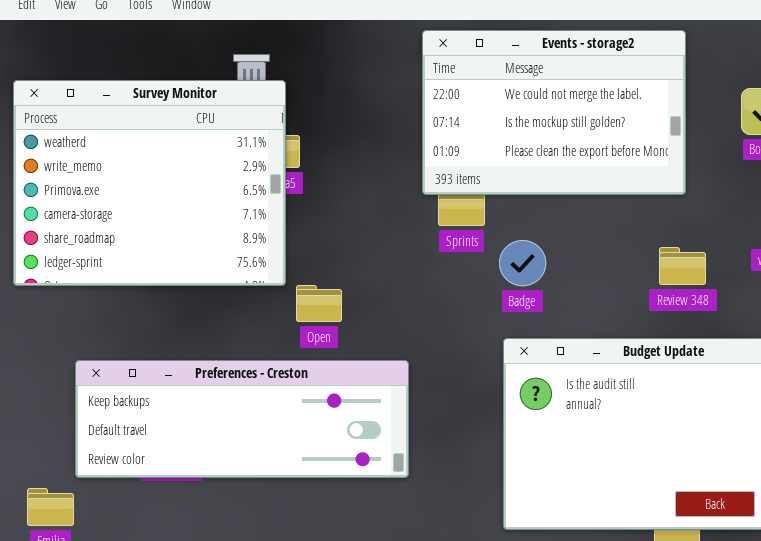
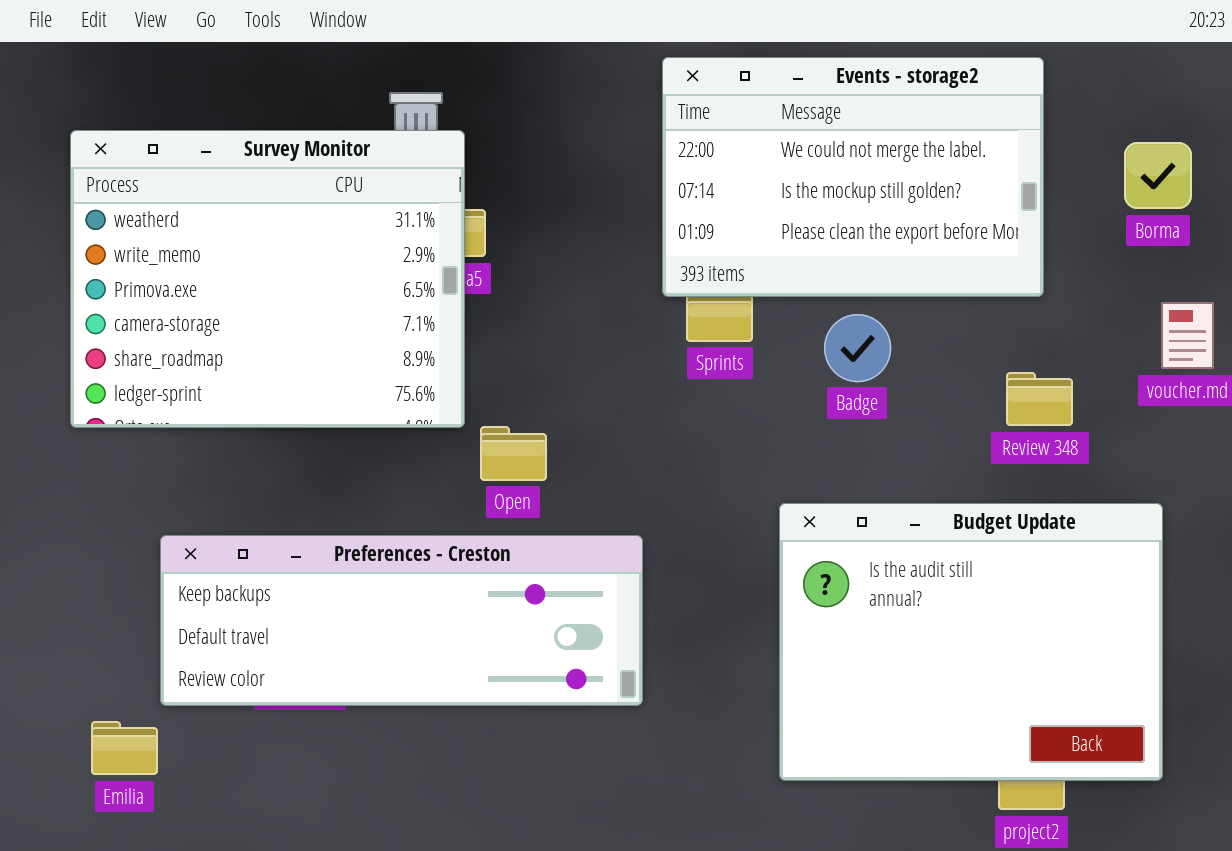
Badge: [499,240,546,286] -> [824,314,891,382], moved

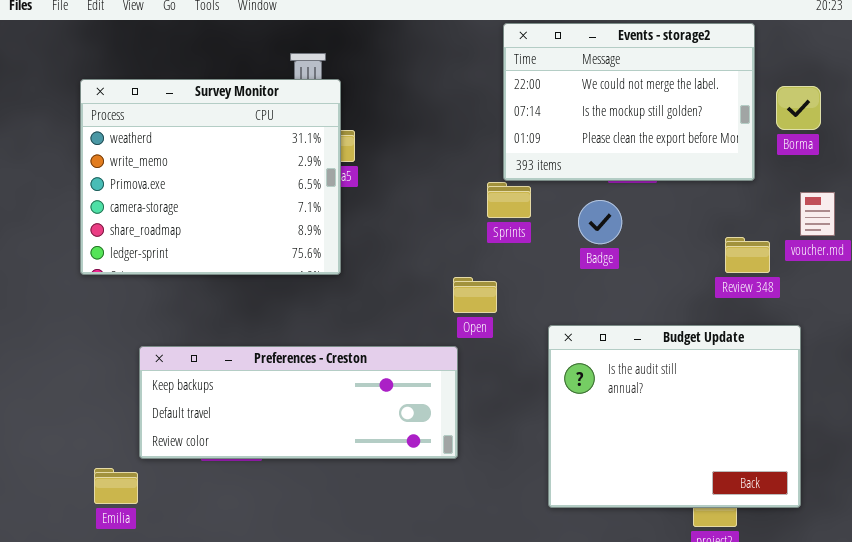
Events - storage2: [662,57,1044,297] -> [503,23,755,181], moved
Review 348: [1006,372,1073,426] -> [725,237,770,273], moved
Open: [480,426,547,481] -> [453,277,497,313], moved

